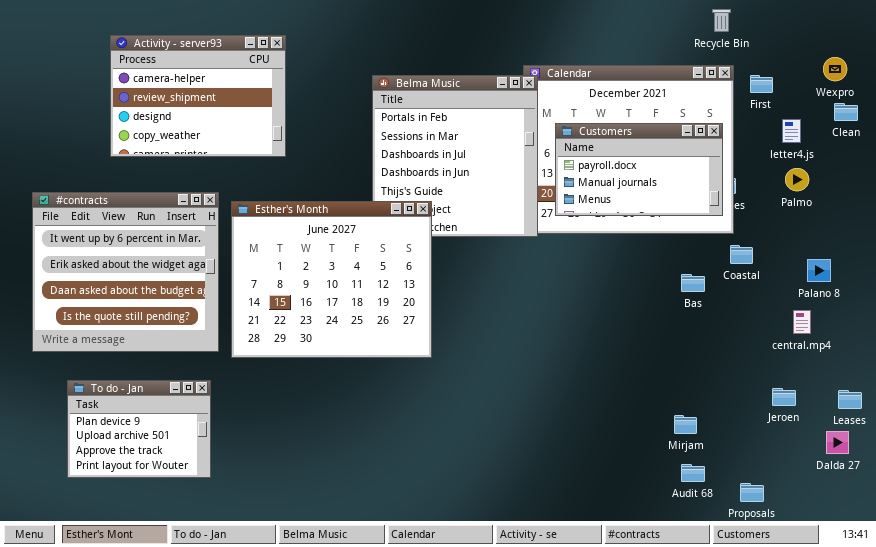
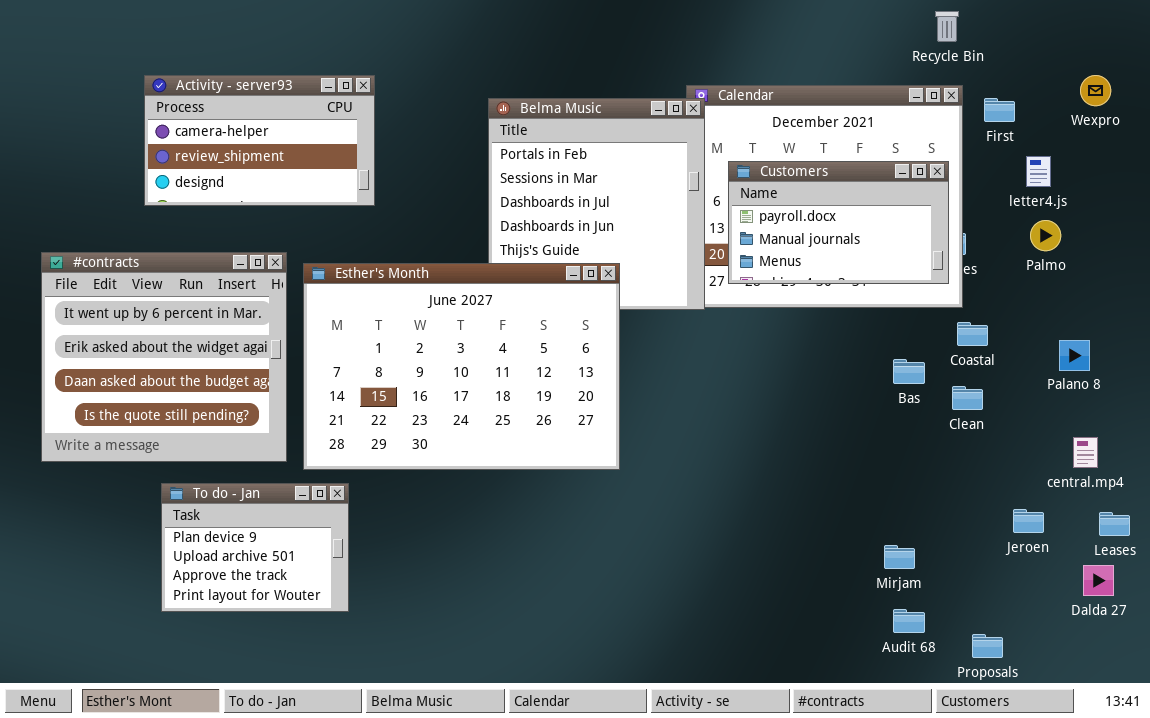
Activity - server93: [110,35,286,157] -> [144,75,375,206], resized
Clean: [834,103,858,121] -> [952,386,983,410], moved
Esther's Month: [231,201,432,358] -> [303,263,620,470], resized
central.mp4: [793,310,811,334] -> [1073,437,1098,468], moved
To do - Jan: [67,380,211,478] -> [161,483,349,612], moved

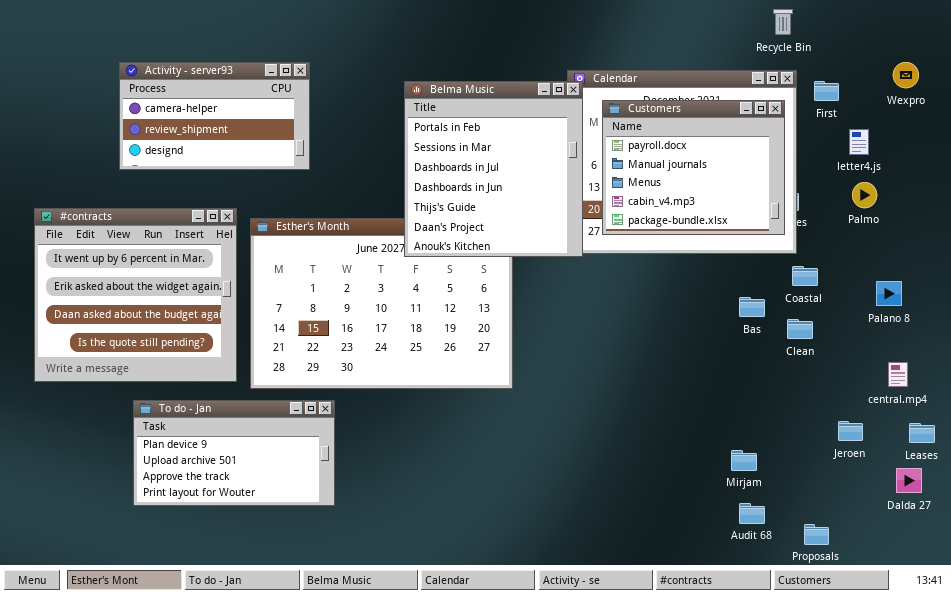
Belma Music: [488,98,705,310] -> [404,81,583,257], raised
Customers: [728,161,949,284] -> [602,100,785,235], resized
To do - Jan: [161,483,349,612] -> [133,400,335,506], resized

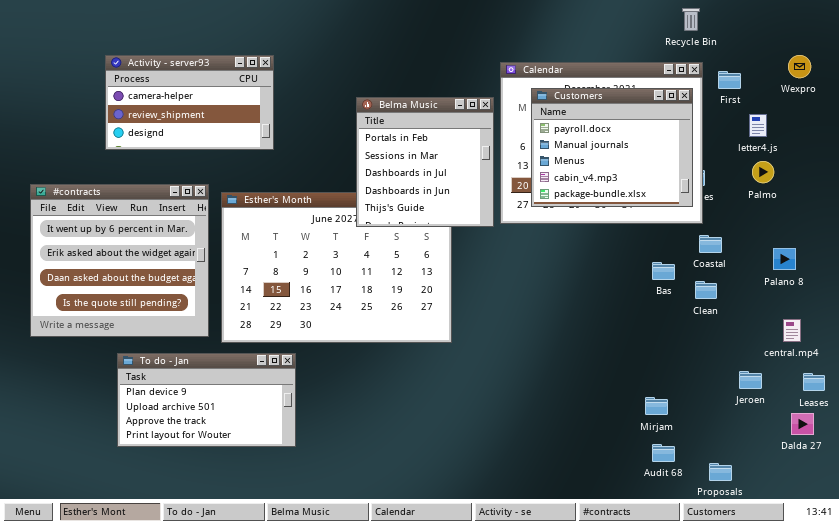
Belma Music: [404,81,583,257] -> [356,97,494,227], resized

